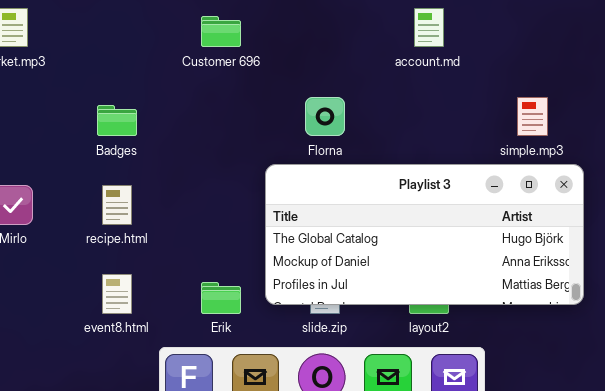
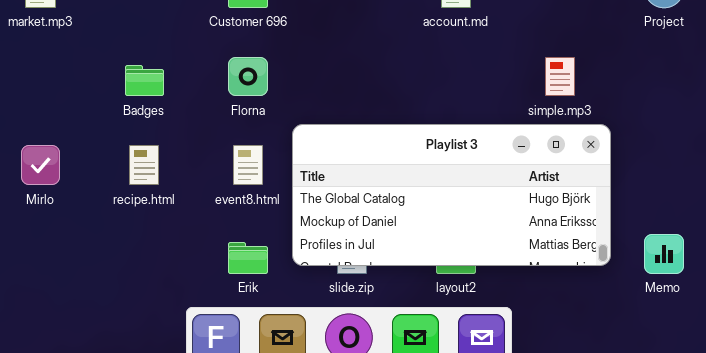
Florna: [305,97,345,136] -> [228,57,268,96], moved
event8.html: [102,274,132,314] -> [233,145,263,185], moved

